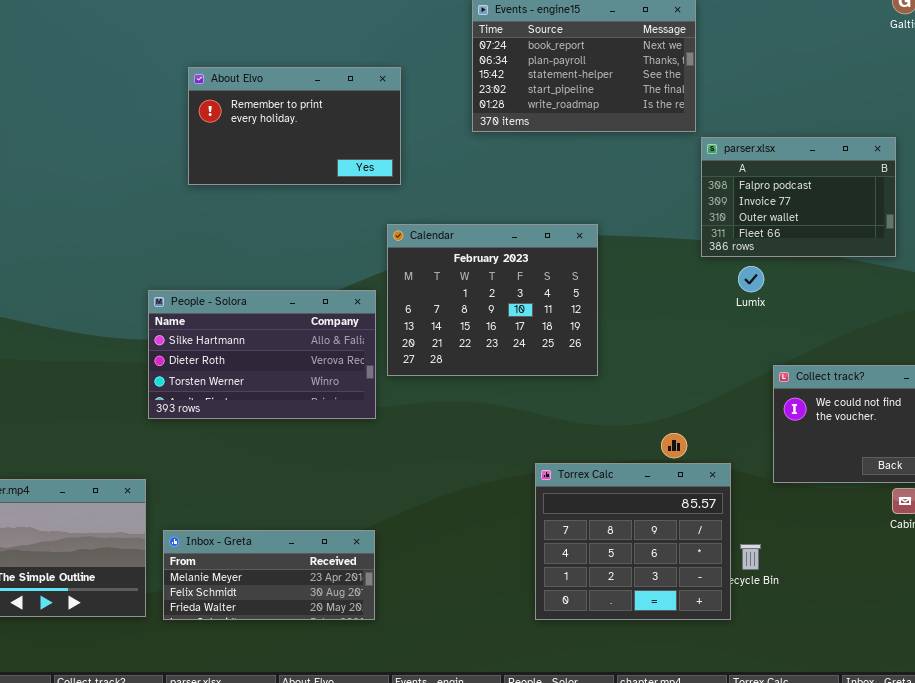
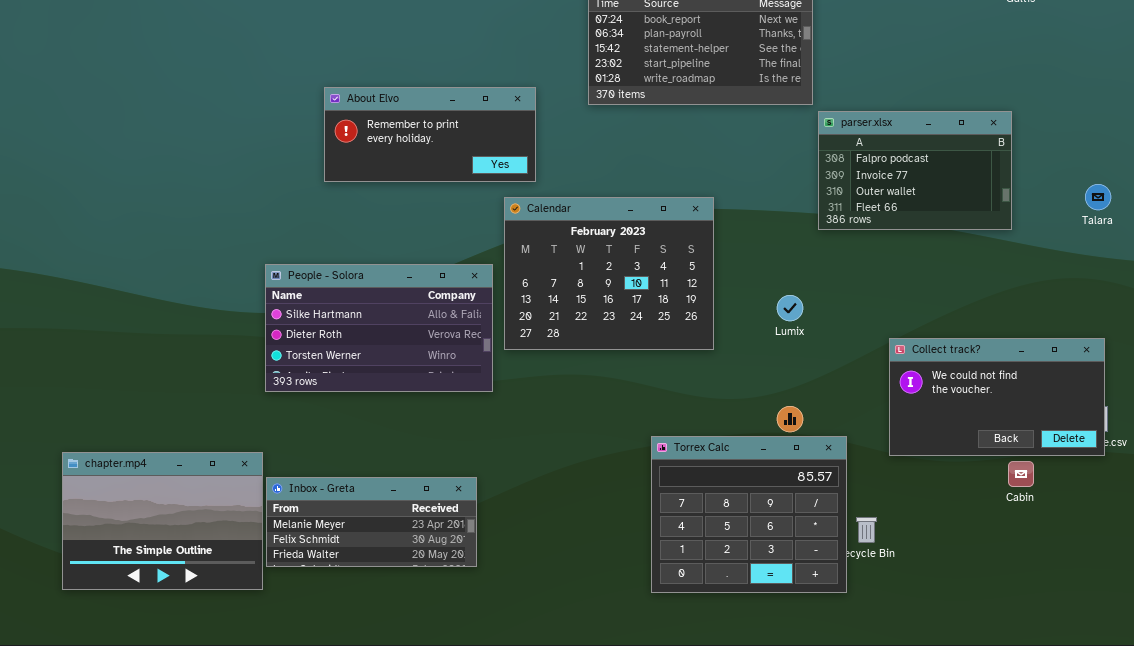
About Elvo: [188,67,401,185] -> [324,87,536,182], moved, resized
Lumix: [738,266,764,292] -> [777,295,803,321], moved
Inbox - Greta: [163,530,375,620] -> [266,477,477,567], moved

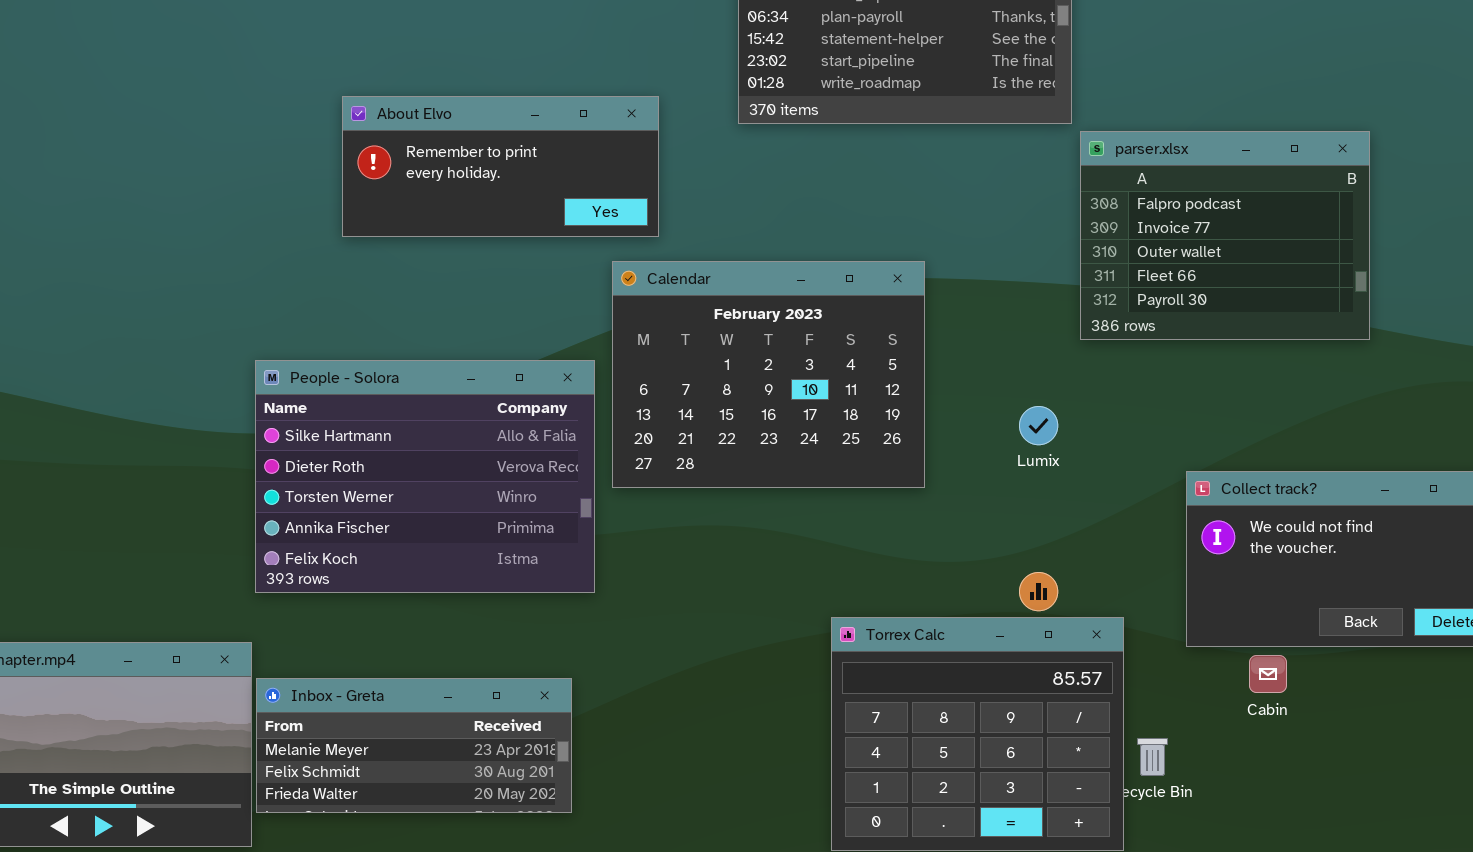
parser.xlsx: [818,111,1012,230] -> [1080,131,1370,340], resized
People - Solora: [265,264,493,392] -> [255,360,595,593], resized
Cabin: [1008,461,1034,487] -> [1249,655,1287,693], moved

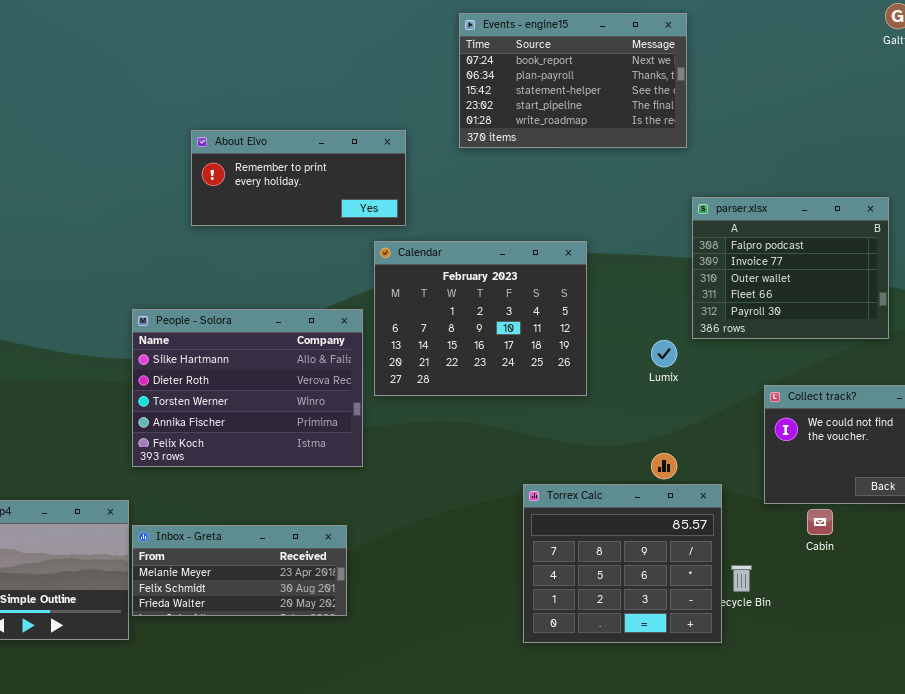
parser.xlsx: [1080,131,1370,340] -> [692,197,889,339], moved

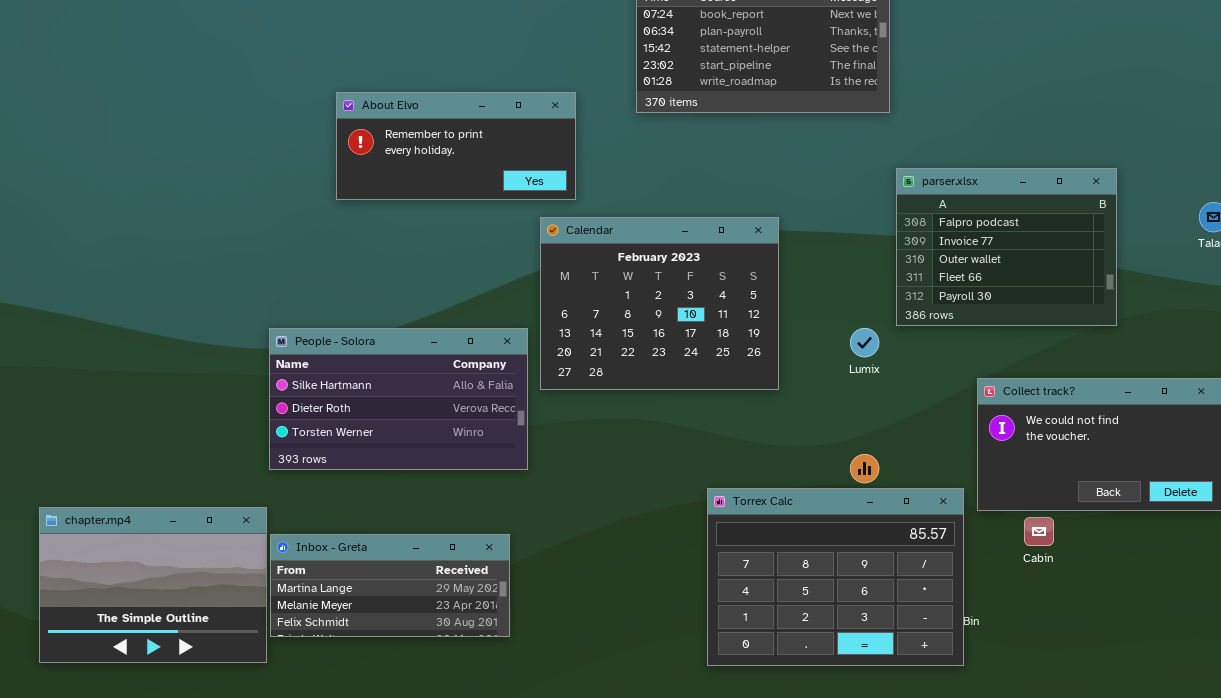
People - Solora: [132,309,363,467] -> [269,328,528,470], resized
Torrex Calc: [523,484,722,643] -> [707,488,964,666], resized
Inbox - Greta: [132,525,347,616] -> [270,534,510,637], scrolled up 1 row

